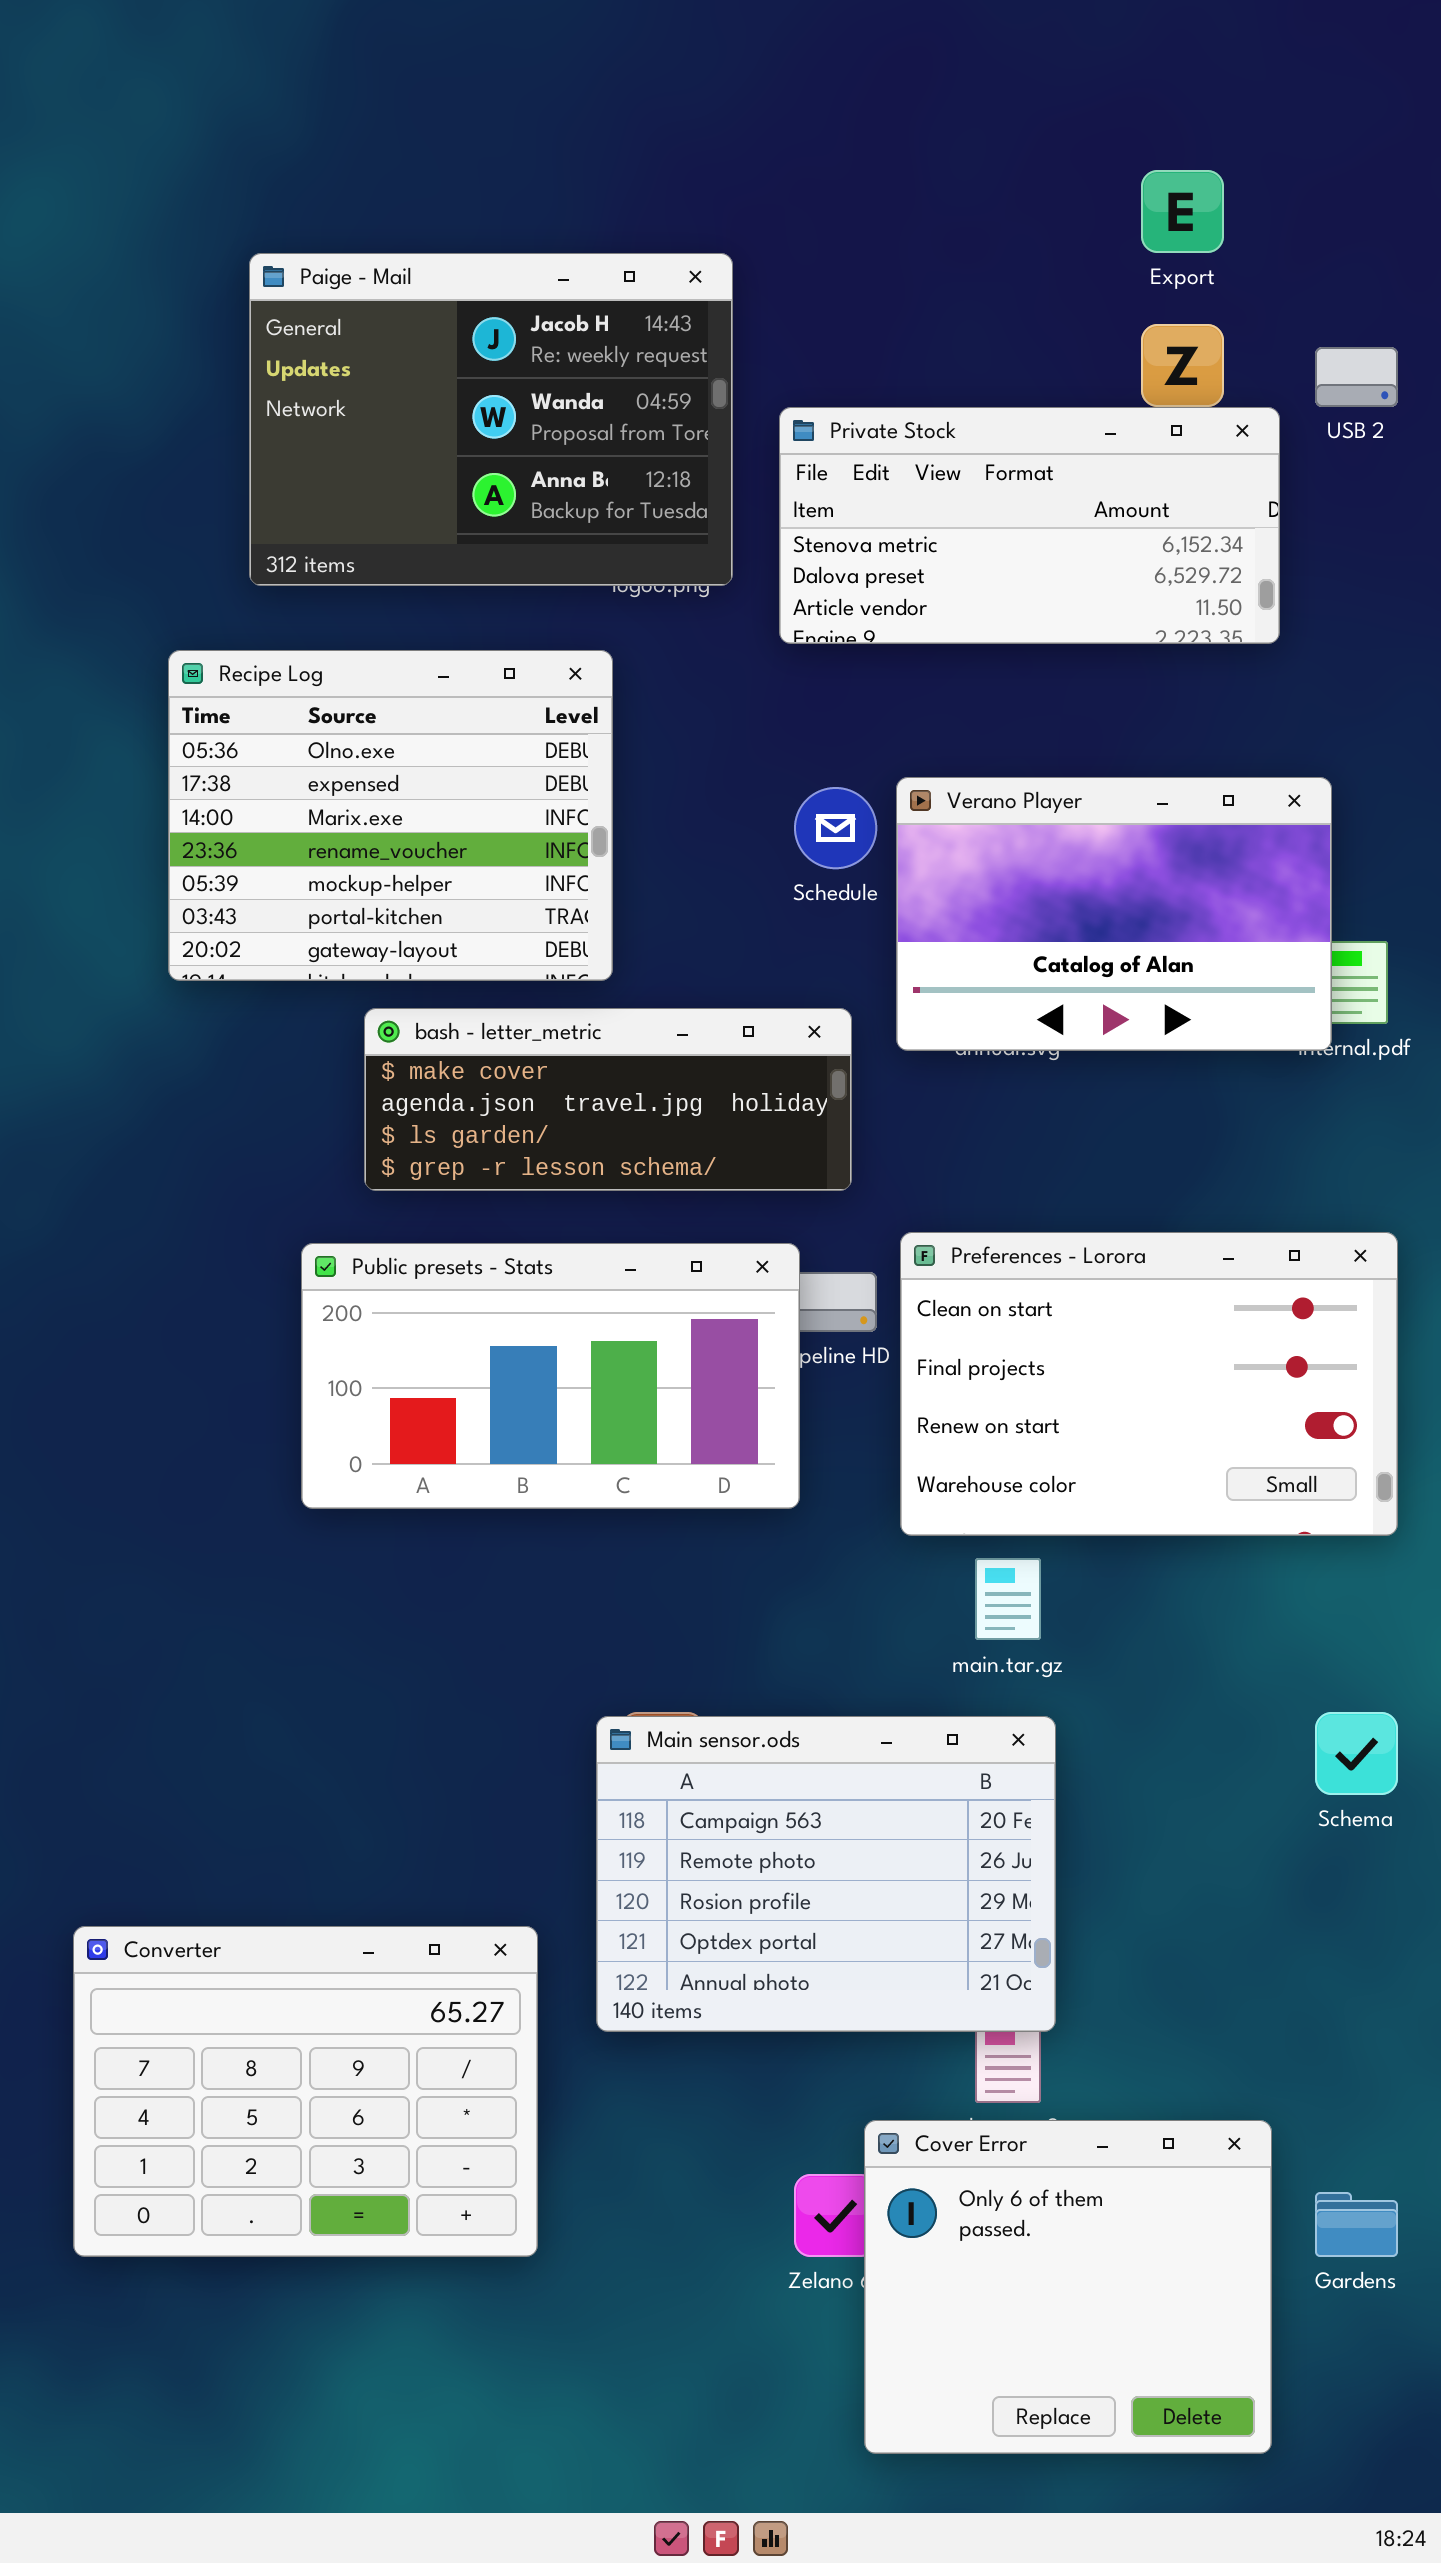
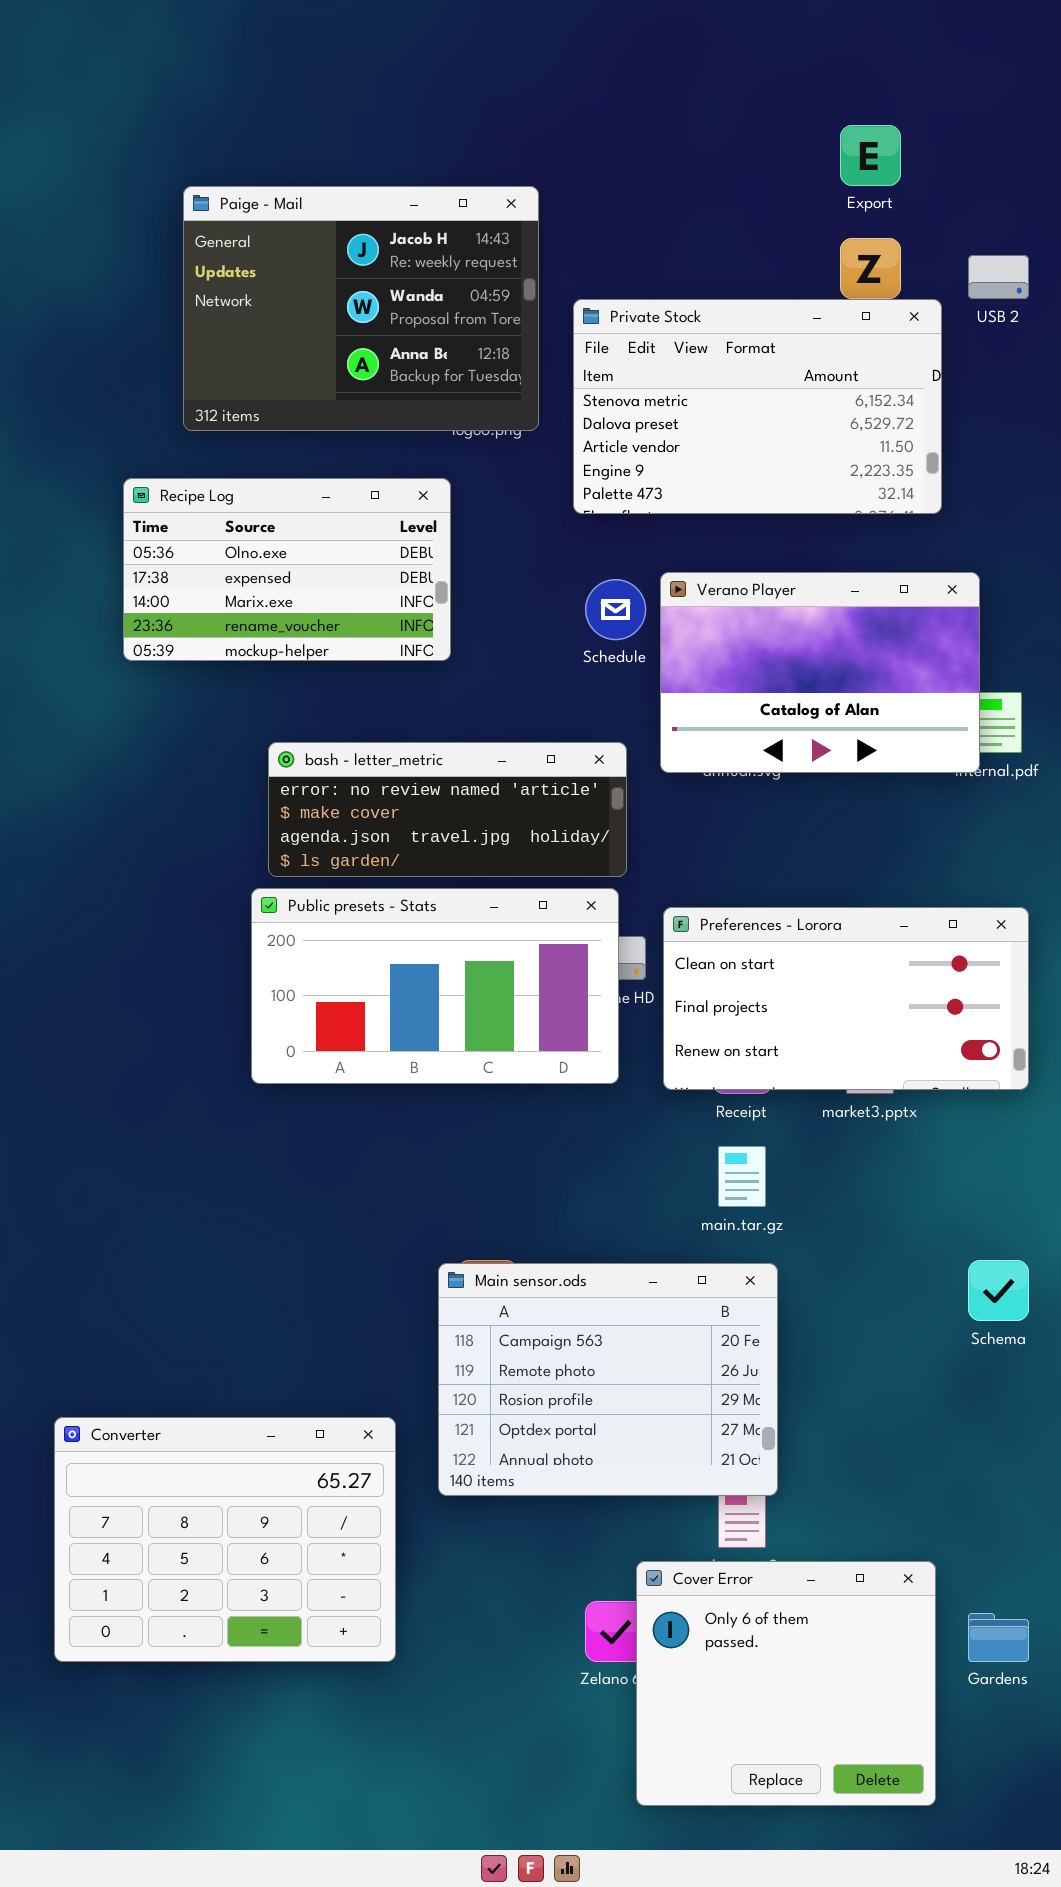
Private Stock: [779,407,1280,644] -> [573,299,942,514], resized
Recipe Log: [168,650,613,981] -> [123,478,451,661], resized
bash - letter_metric: [364,1008,852,1191] -> [268,742,627,877], scrolled up 1 row
Preferences - Lorora: [900,1232,1398,1536] -> [663,907,1029,1090], resized
Public presets - Stats: [301,1243,800,1509] -> [251,888,619,1084], moved

